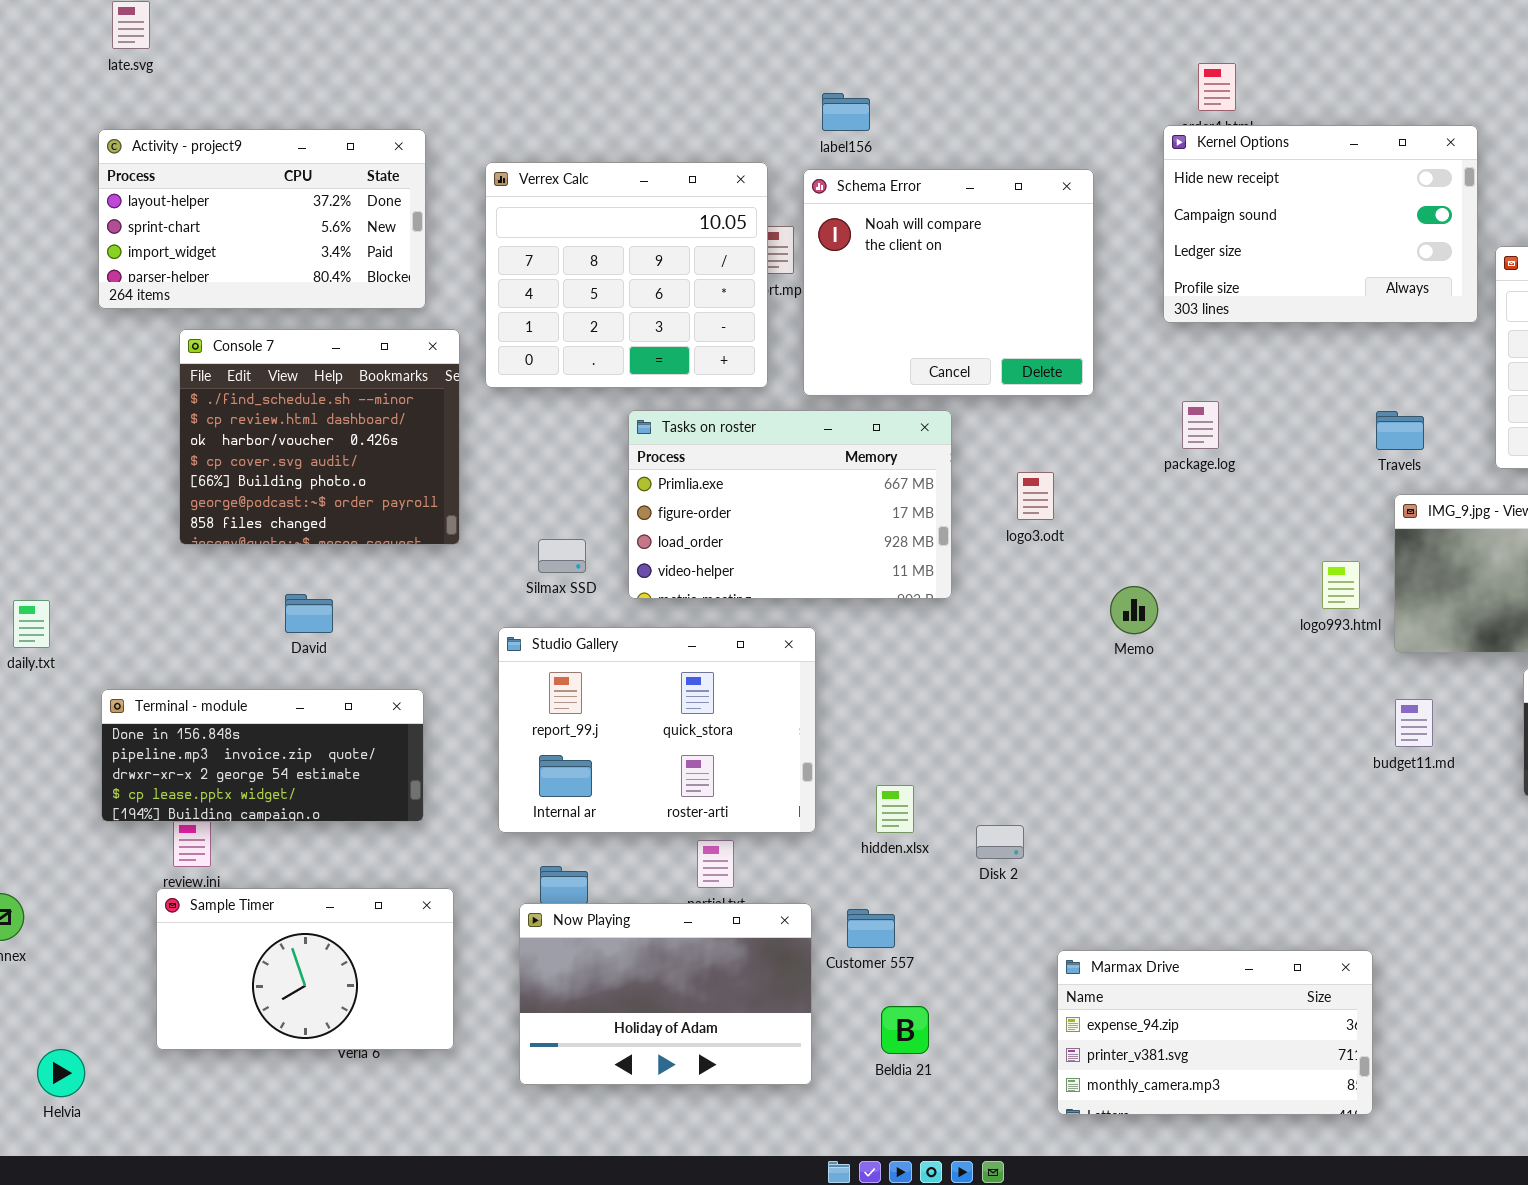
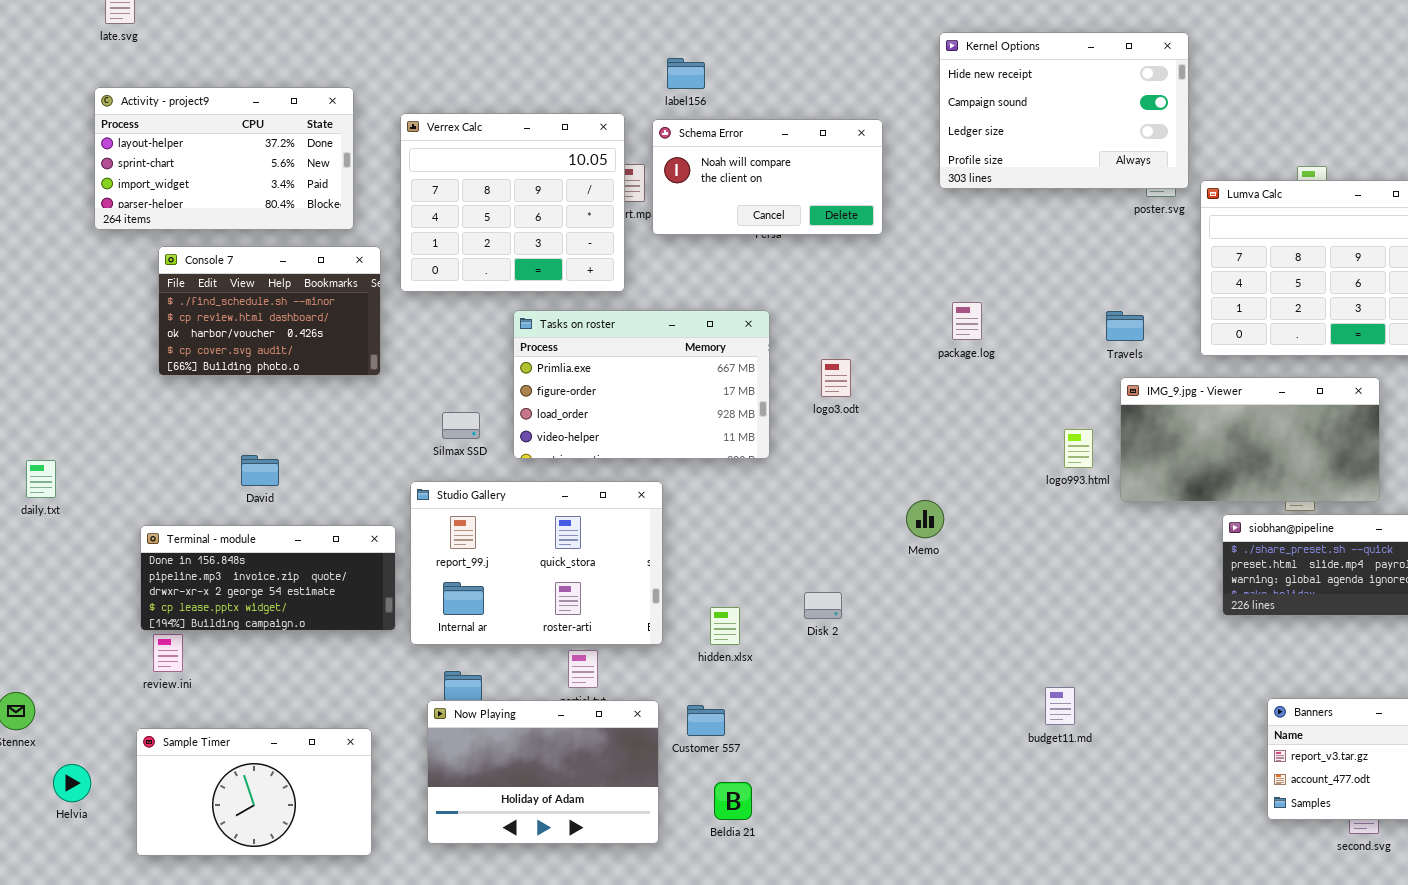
Kernel Options: [1163,125,1478,323] -> [939,32,1189,189], moved
Schema Error: [803,169,1094,396] -> [652,119,883,235], resized
Console 7: [179,329,460,545] -> [158,246,381,376], resized
Memo: [1110,586,1158,634] -> [906,500,944,538], moved
Terminal - module: [101,689,424,822] -> [140,525,396,631], moved
budget11.md: [1395,699,1433,747] -> [1045,687,1075,725], moved
Disk 2: [976,825,1024,859] -> [804,592,842,619], moved
Sample Timer: [156,888,454,1050] -> [136,728,372,856], moved
Marmax Drive: [1057,950,1373,1115] -> none, closed
Helvia: [37,1049,85,1097] -> [53,764,91,802], moved

